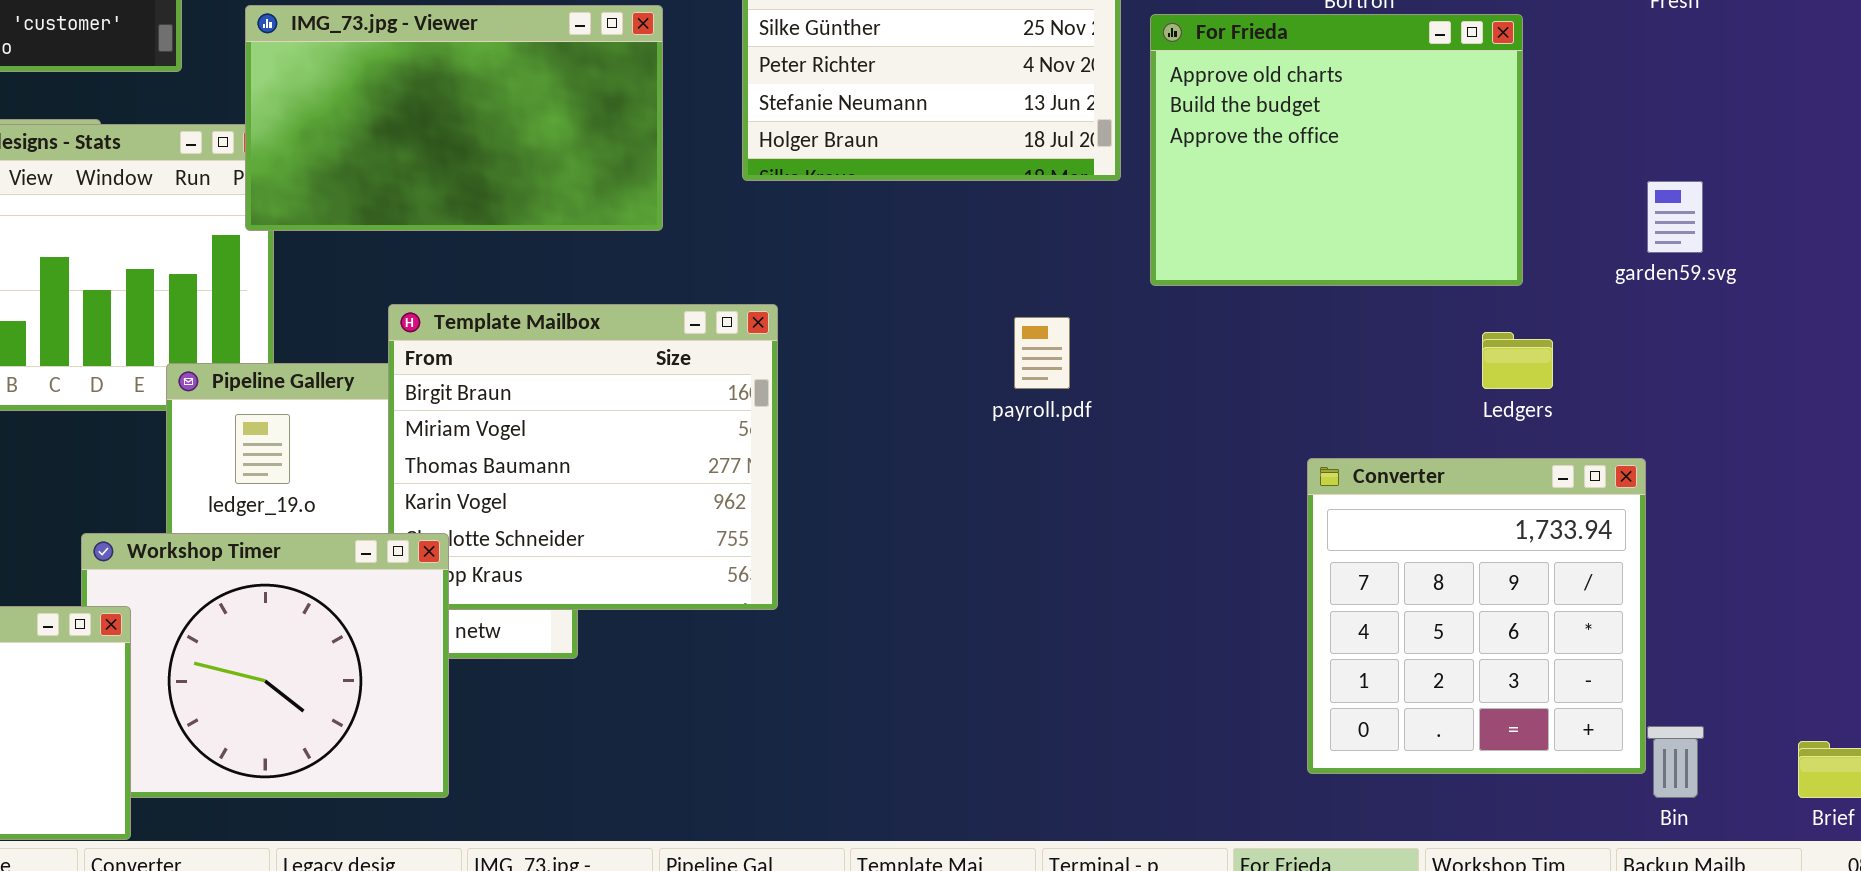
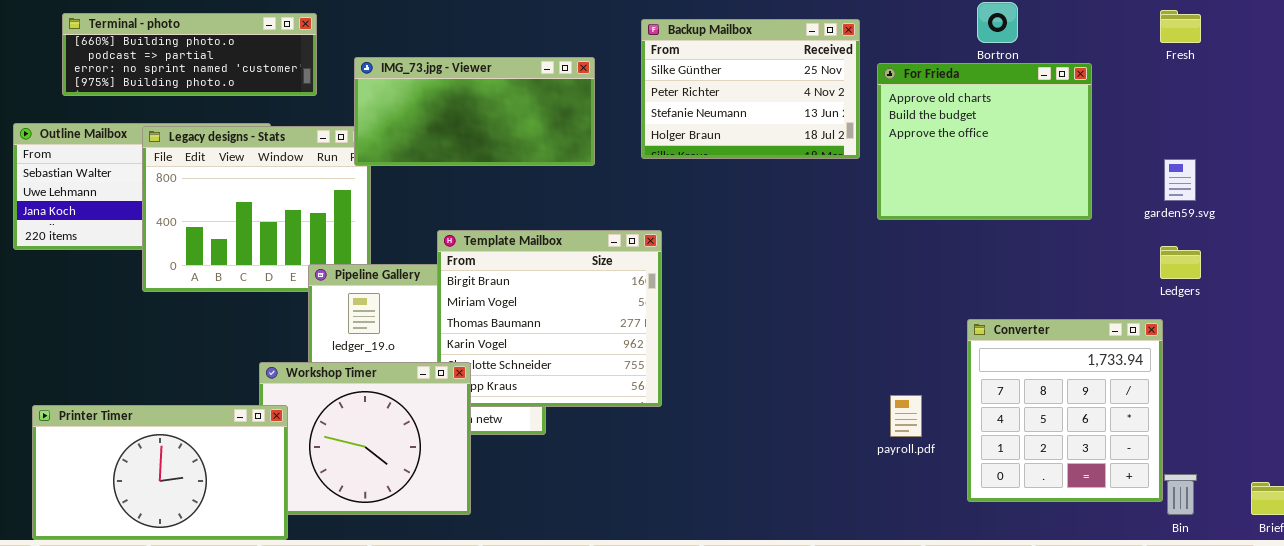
IMG_73.jpg - Viewer: [245,5,663,231] -> [354,57,595,166], resized
payroll.pdf: [1014,317,1070,389] -> [890,395,922,437], moved
Ledgers: [1482,332,1553,389] -> [1160,246,1201,279], moved

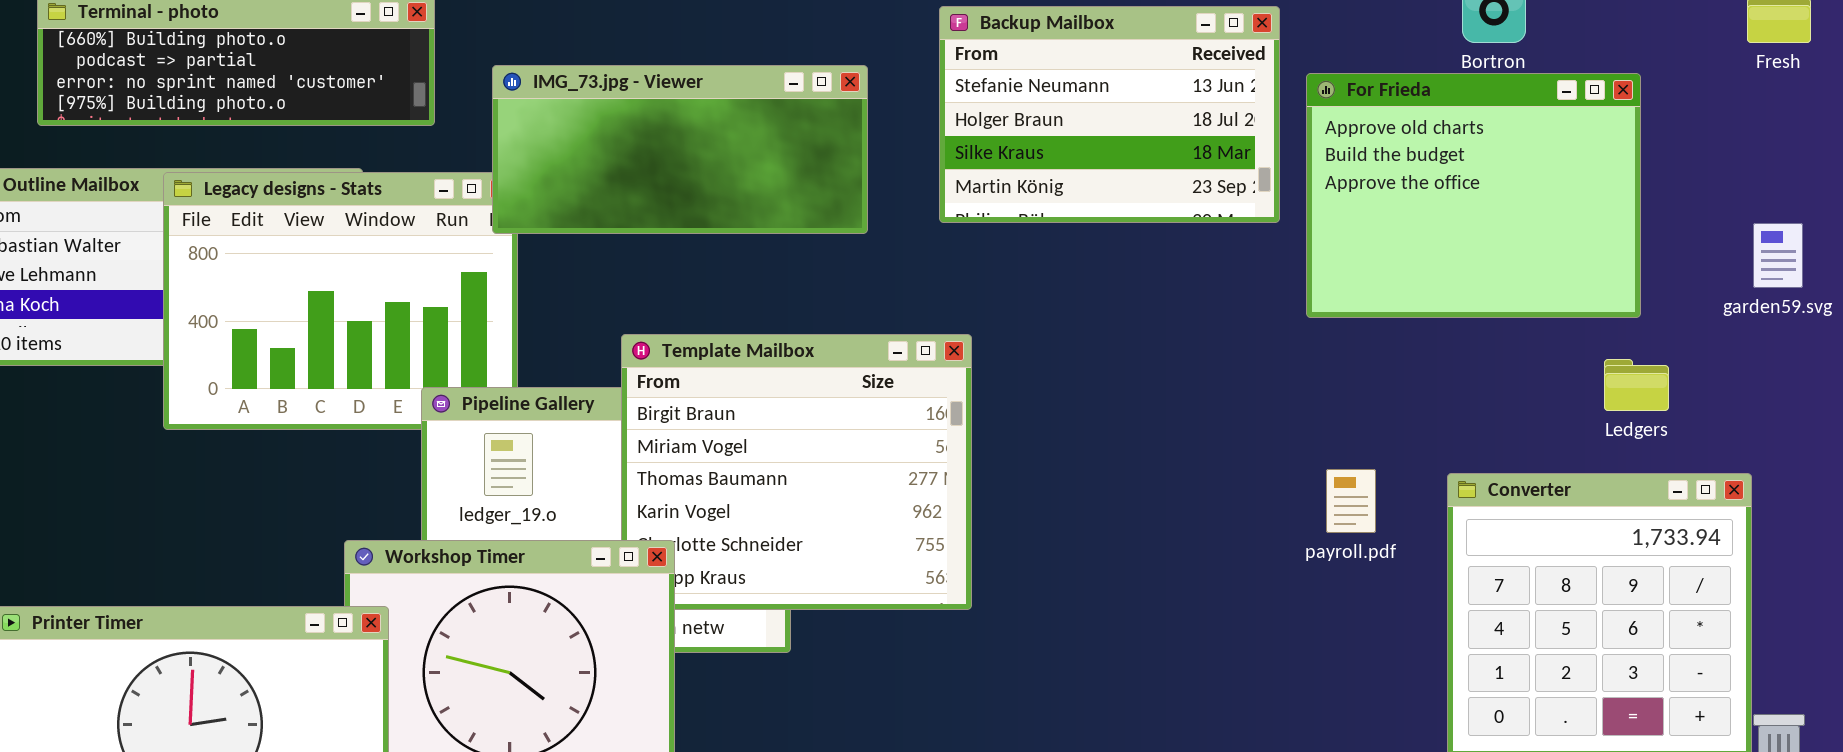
Backup Mailbox: [641,19,860,159] -> [939,6,1280,223], scrolled down 2 rows
Ledgers: [1160,246,1201,279] -> [1604,359,1669,411], moved
payroll.pdf: [890,395,922,437] -> [1326,469,1376,533], moved

